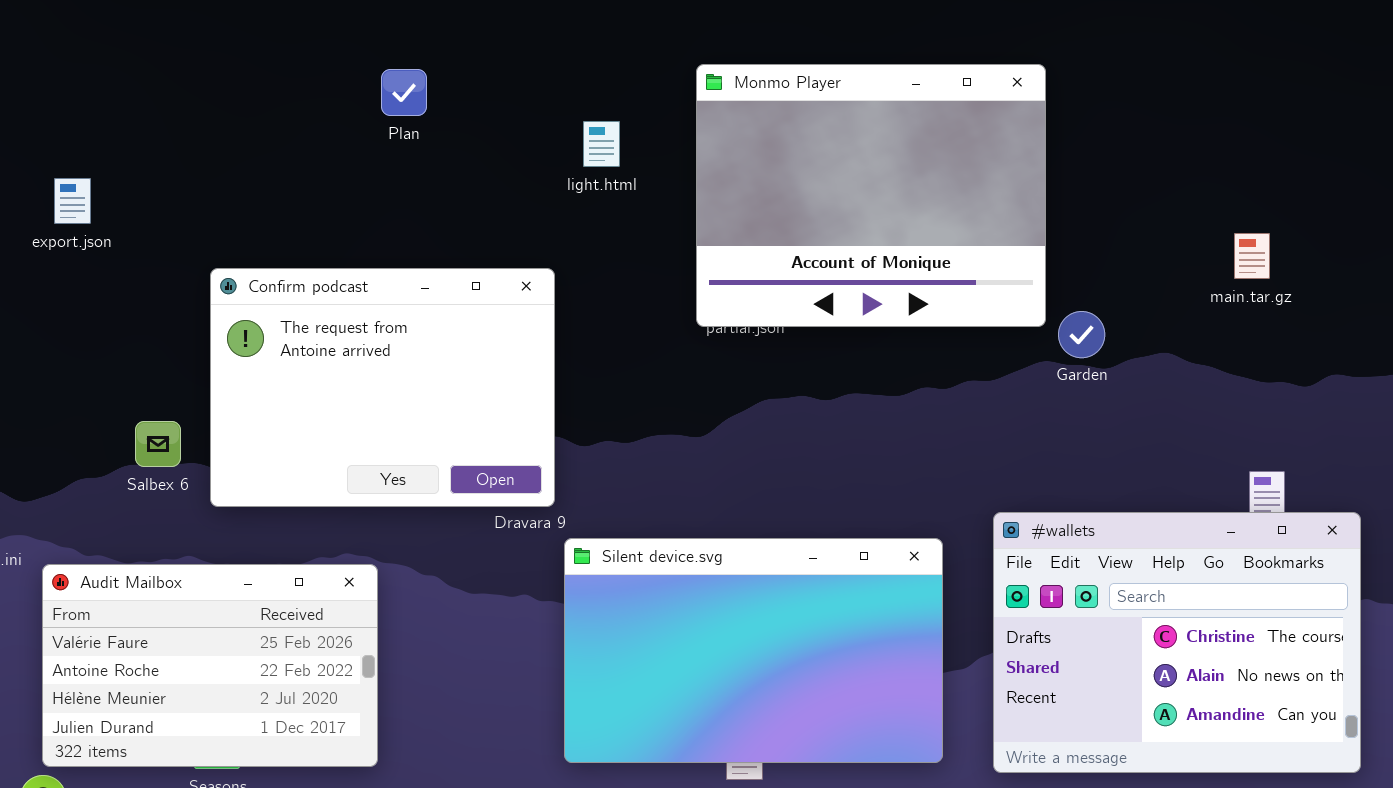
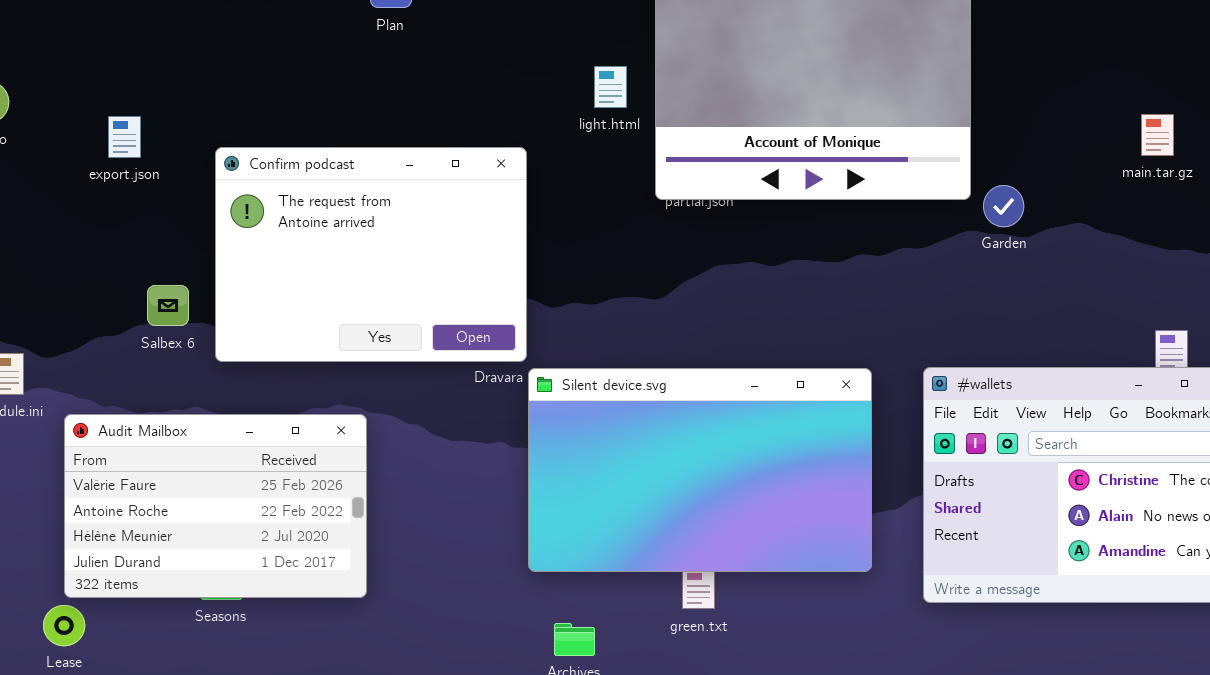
light.html: [583,121,620,167] -> [594,66,627,108], moved
export.json: [54,178,91,224] -> [108,116,141,158], moved
Silent device.svg: [564,538,943,763] -> [528,368,872,572], moved

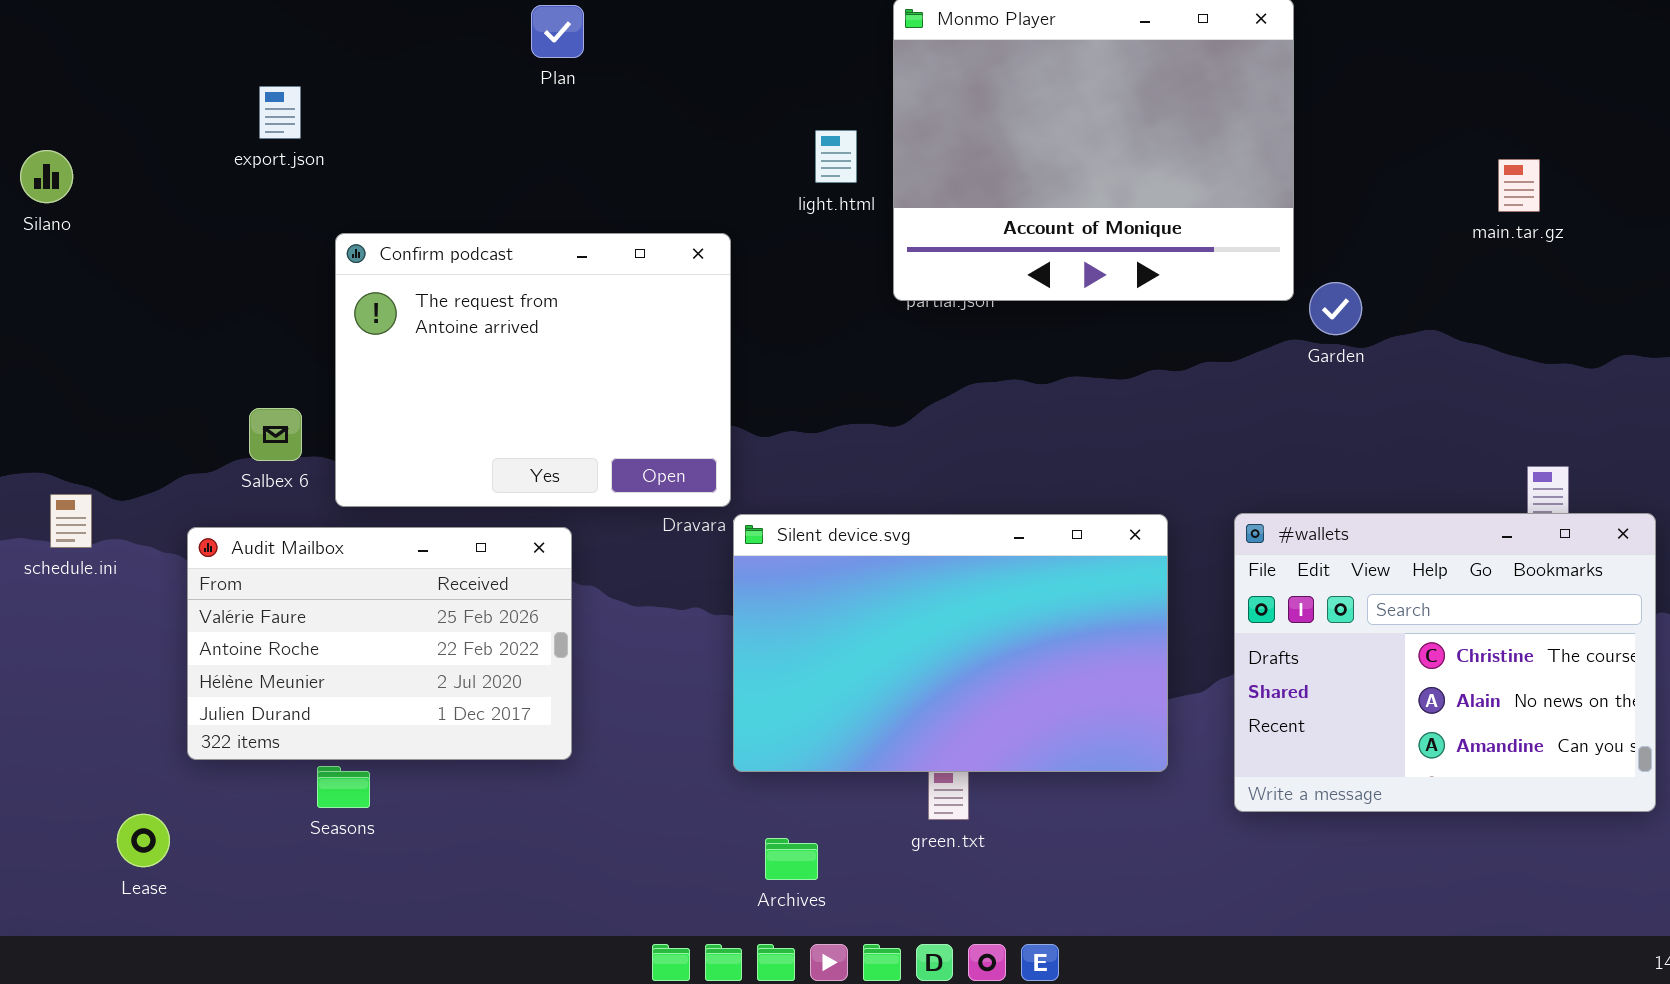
main.tar.gz: [1141,114,1174,156] -> [1498,159,1540,212], moved
export.json: [108,116,141,158] -> [259,86,301,139], moved
Audit Mailbox: [64,414,367,598] -> [187,527,572,760], moved

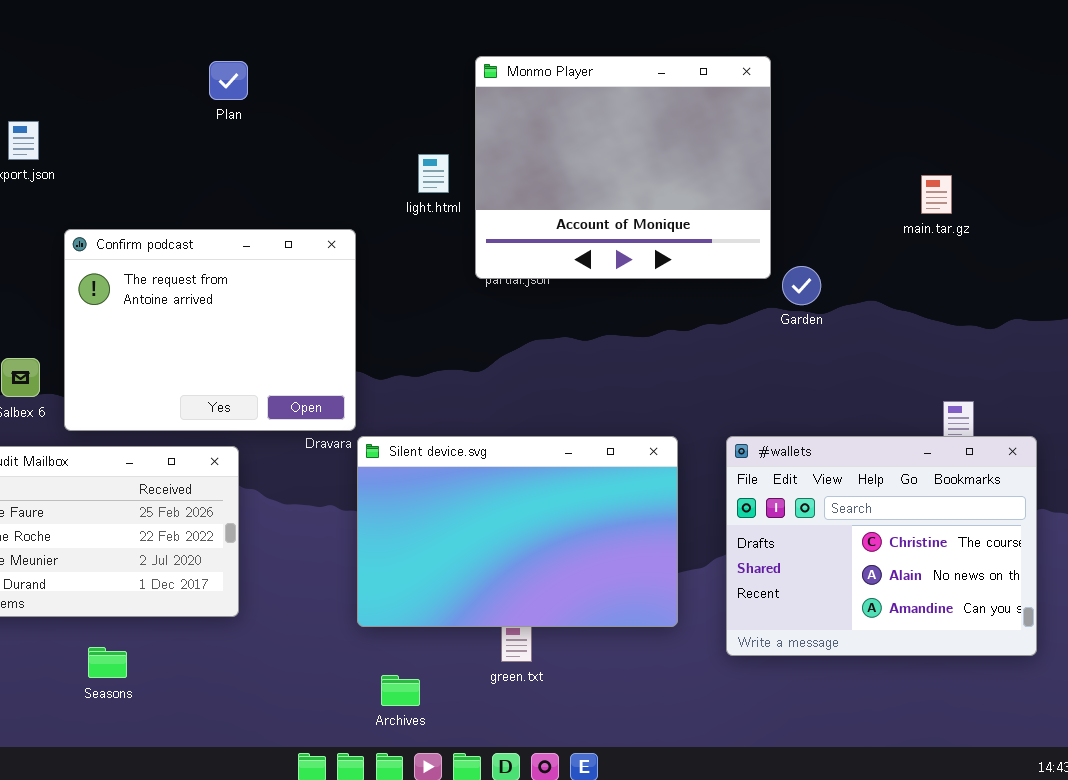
Seasons: [317,766,370,808] -> [88,647,127,678], moved

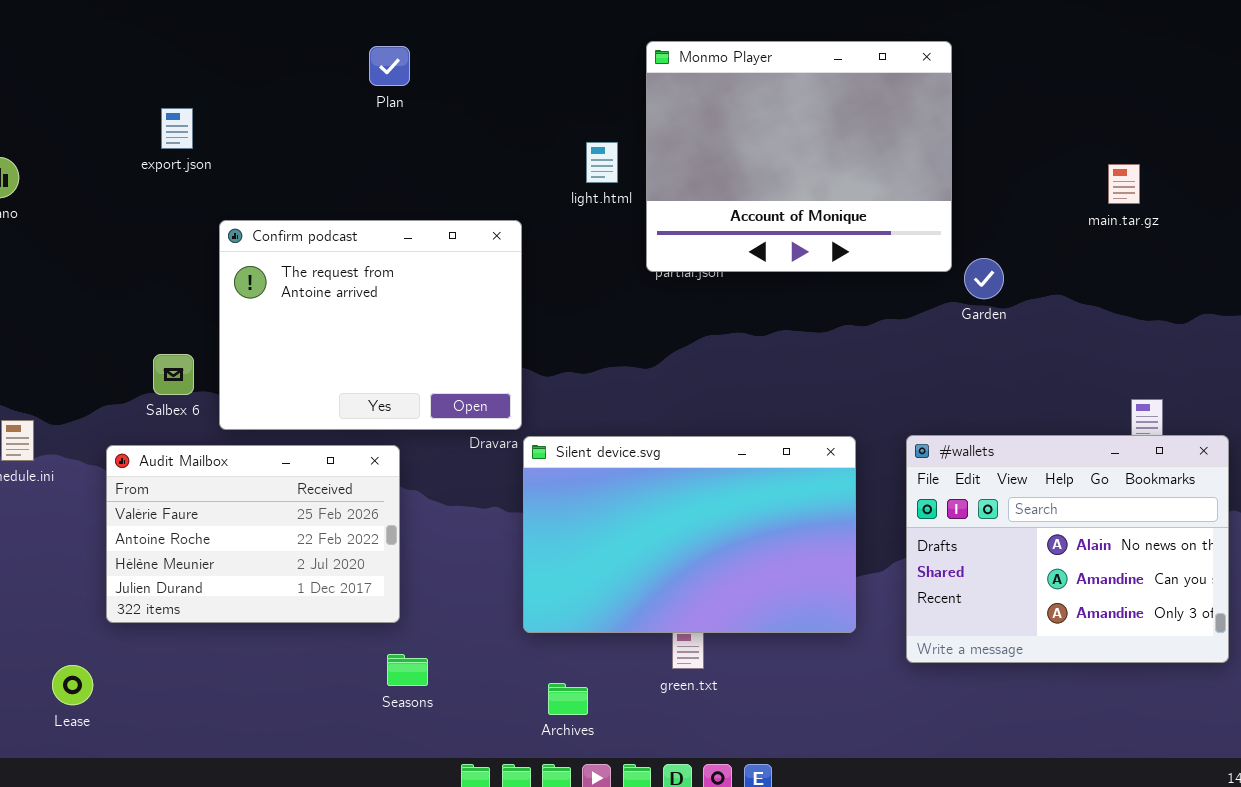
#wallets: [726,436,1037,656] -> [906,435,1229,663], scrolled down 1 row
Seasons: [88,647,127,678] -> [387,654,428,686], moved

